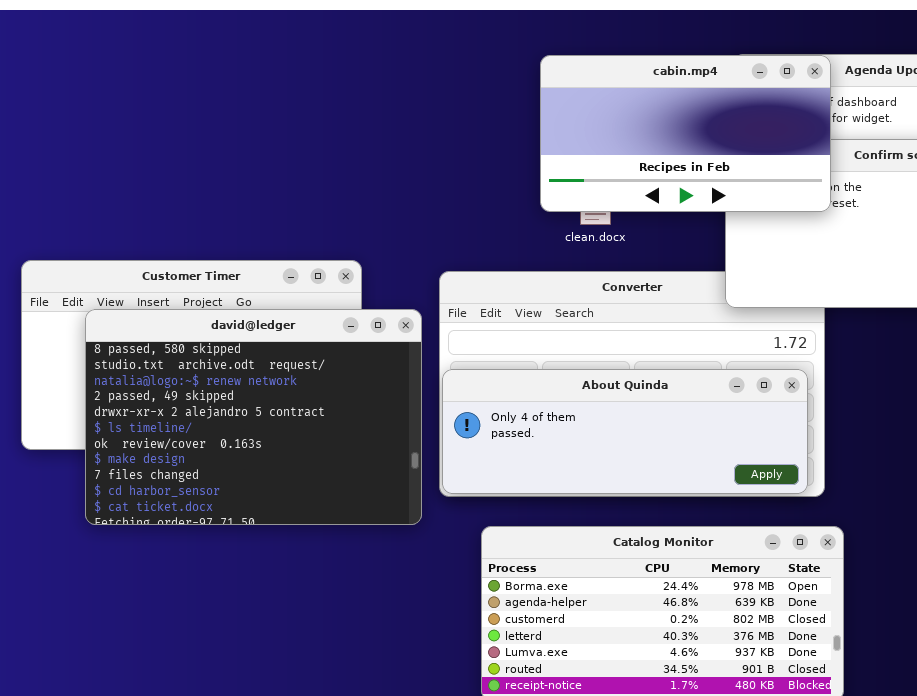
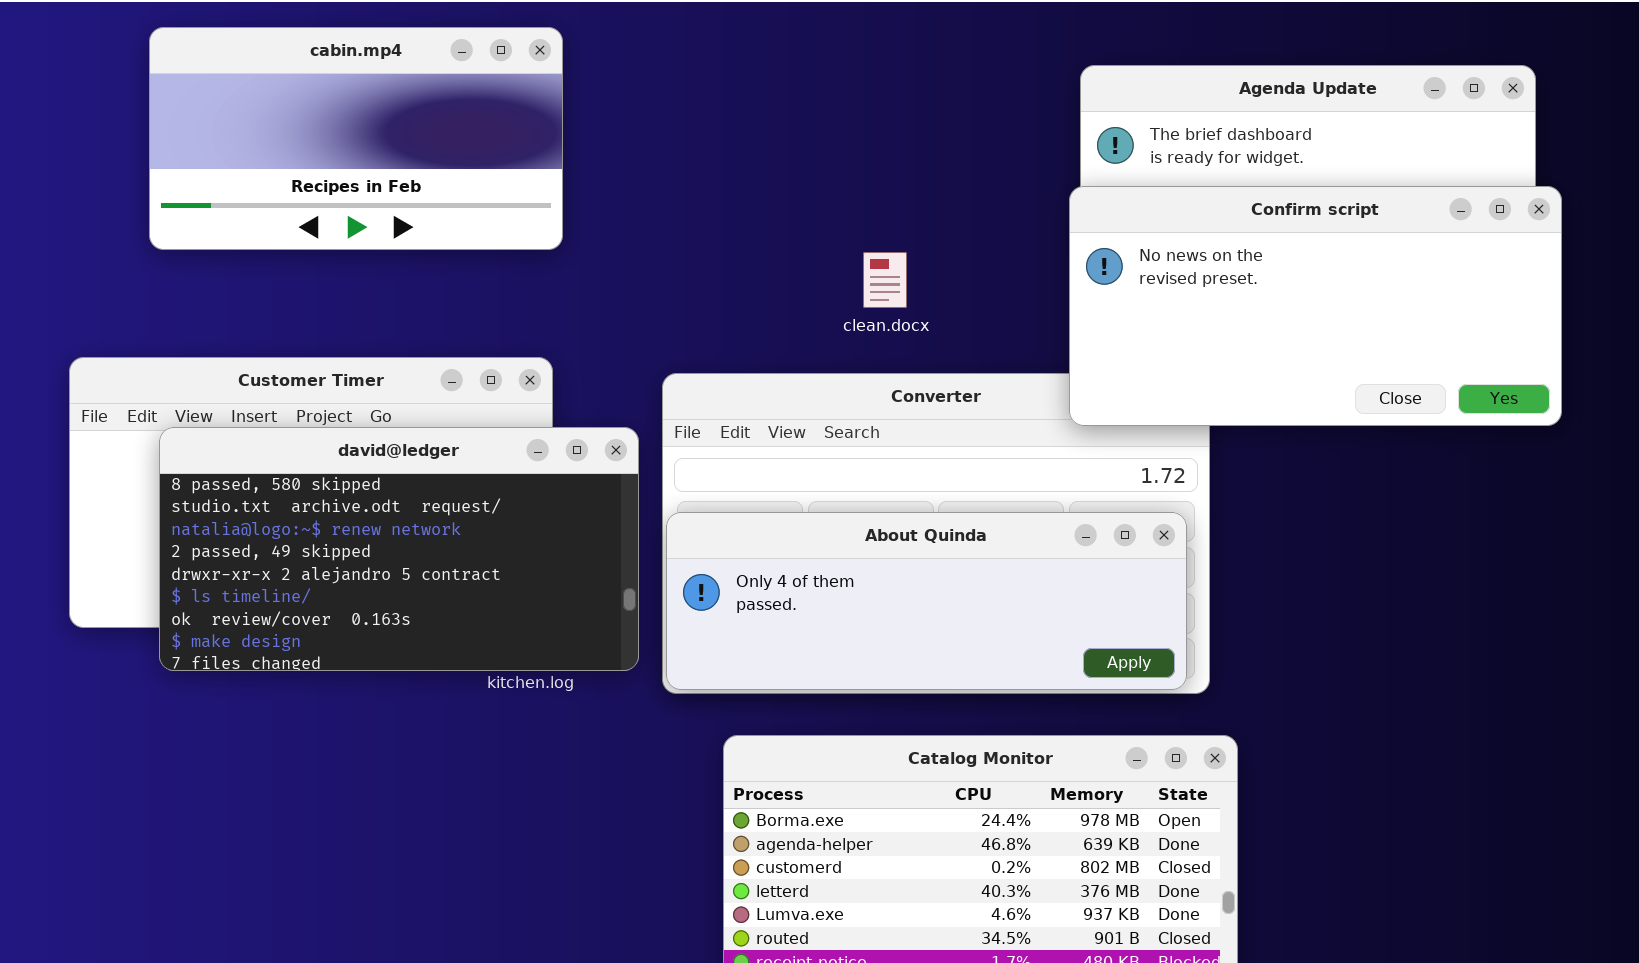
cabin.mp4: [540,55,831,212] -> [149,27,563,250], moved
david@ledger: [85,309,422,525] -> [159,427,639,671], resized

